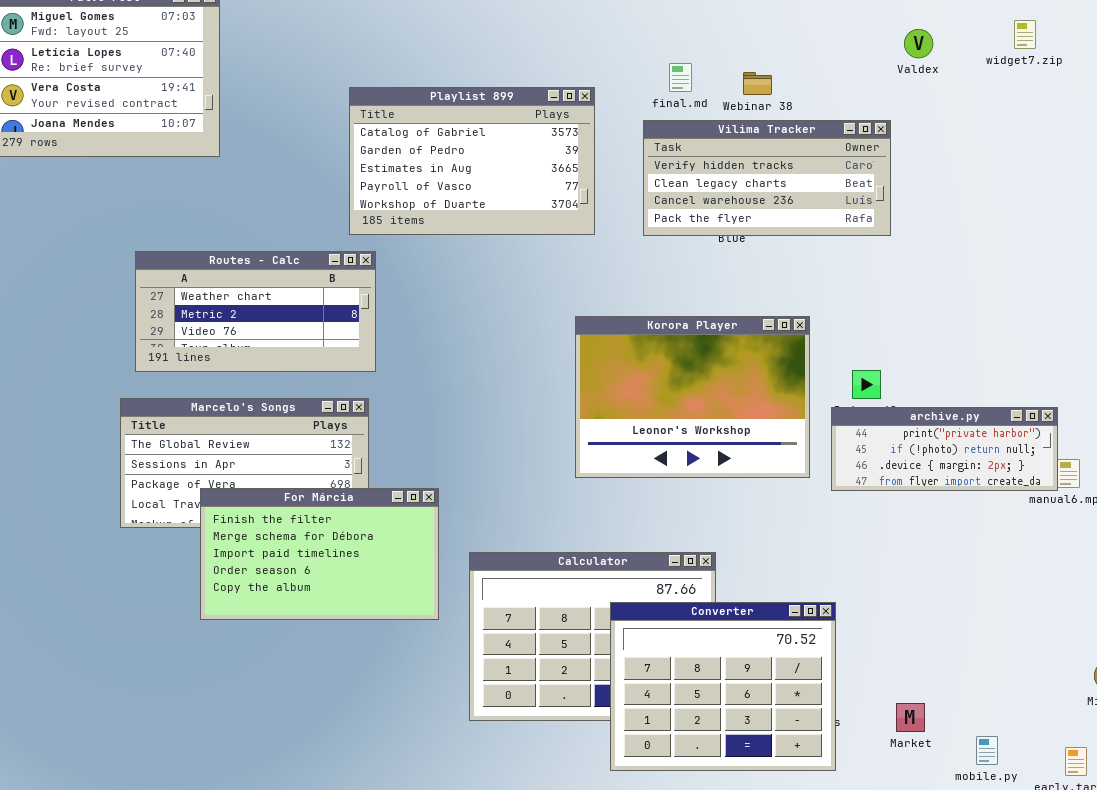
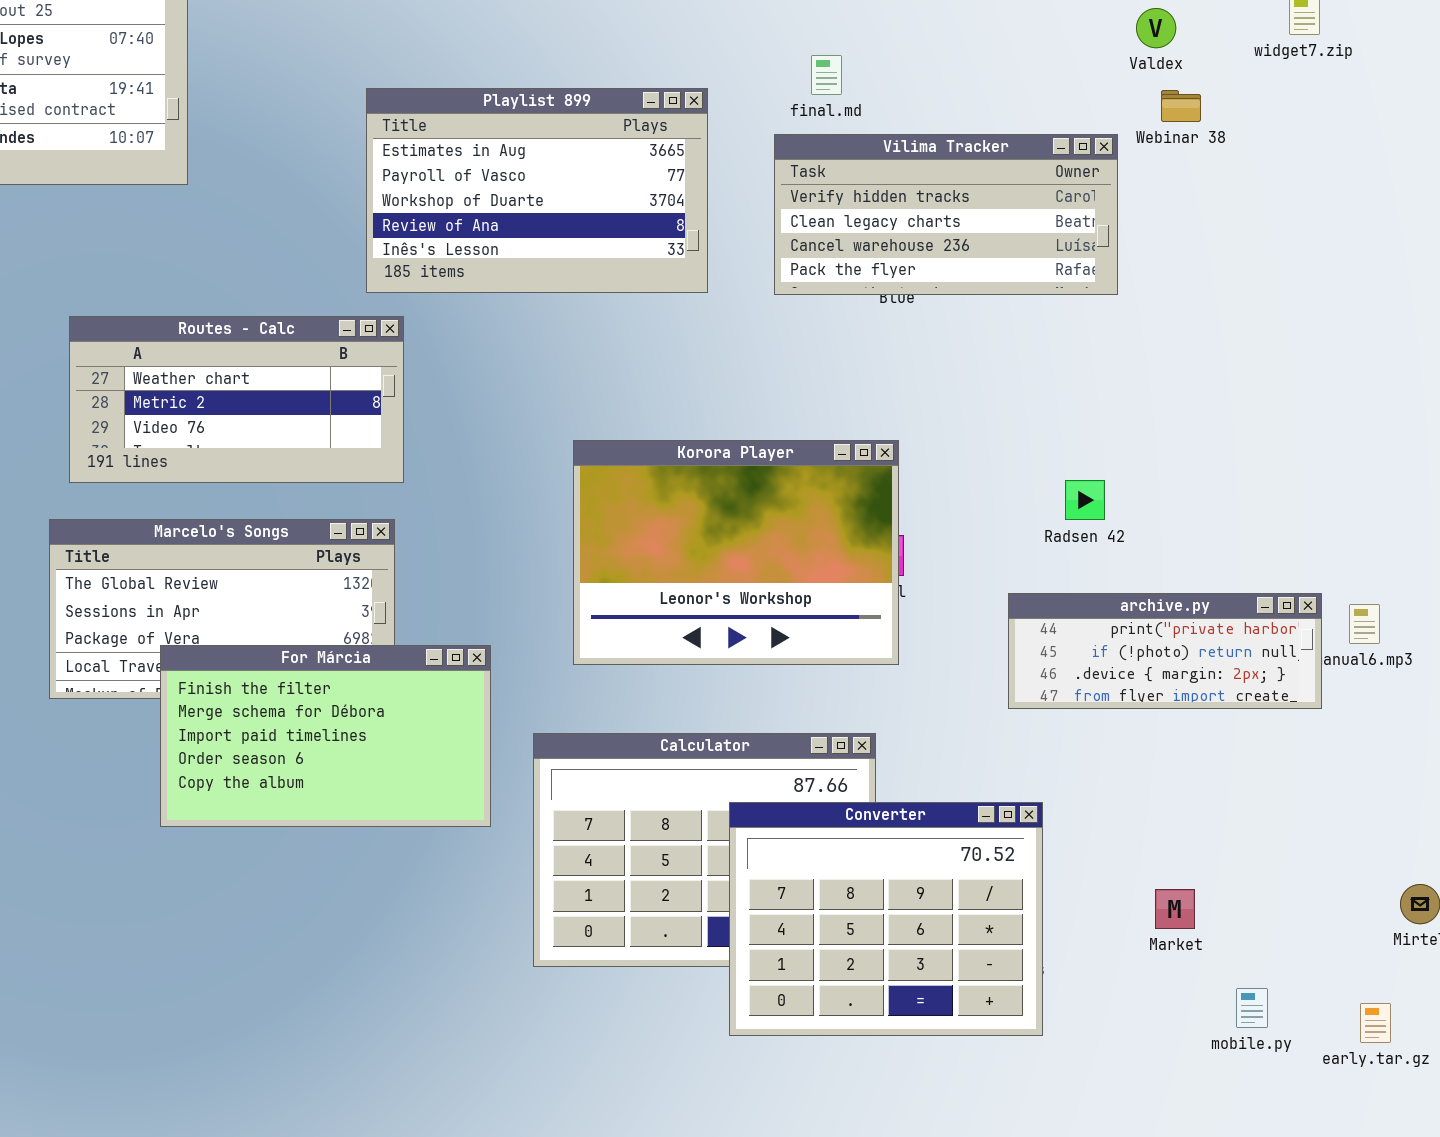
Webinar 38: [743,72,772,95] -> [1161,90,1201,122], moved
Playlist 899: [349,87,595,235] -> [366,88,708,293], scrolled down 2 rows
Korora Player: [575,316,810,478] -> [573,440,899,665], moved
archive.py: [831,407,1058,491] -> [1008,593,1322,709], moved
Market: [896,703,925,732] -> [1155,889,1195,929], moved

